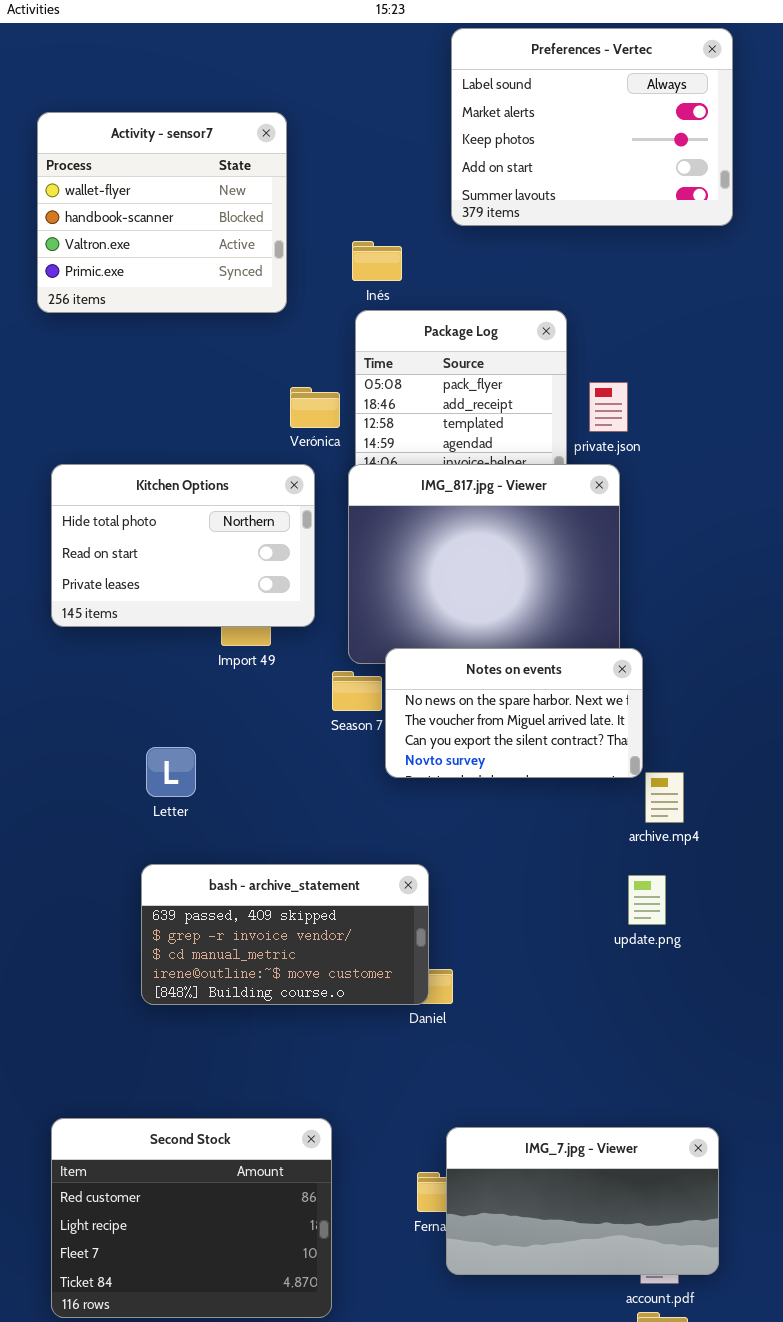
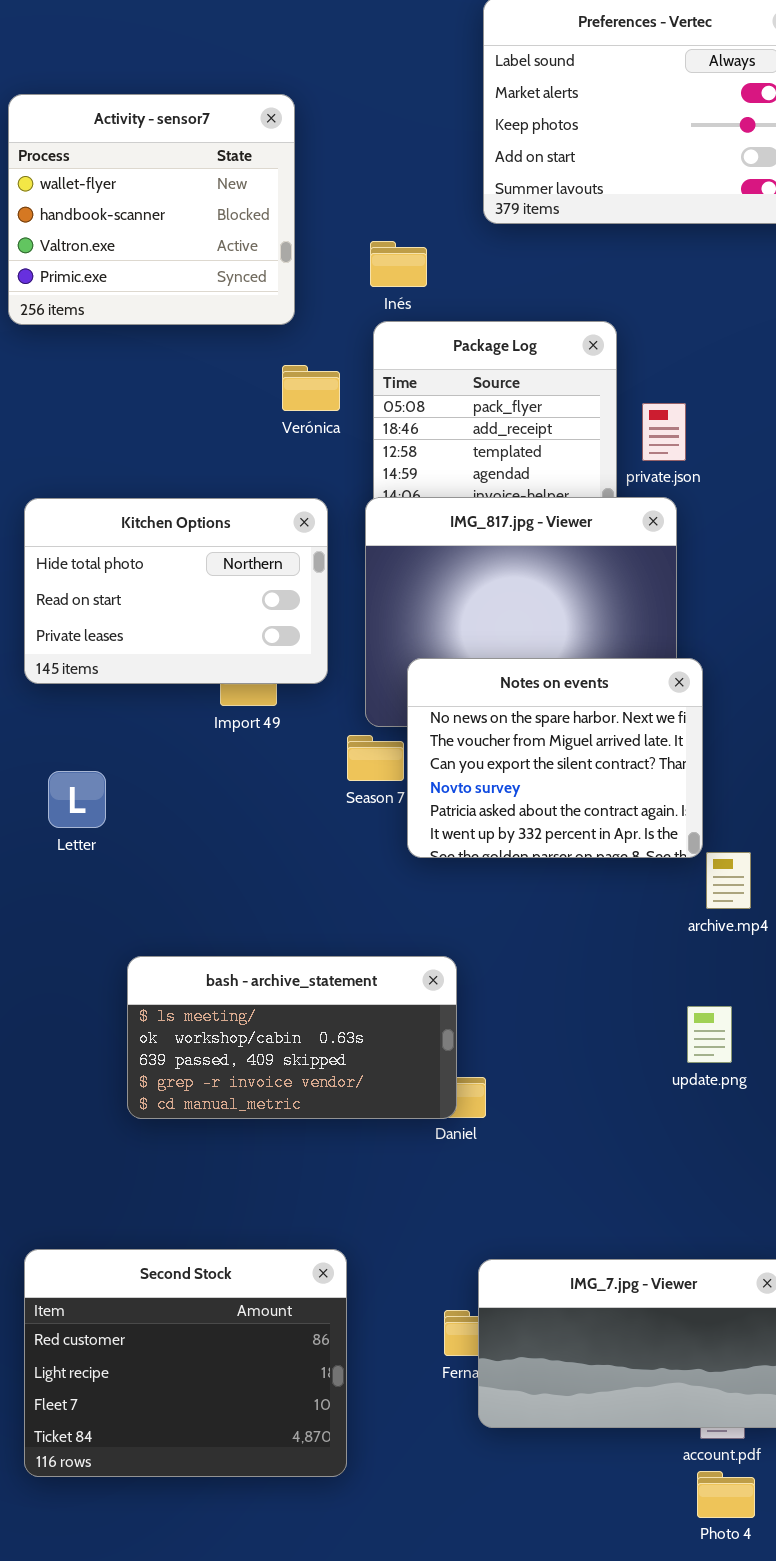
Verónica: [290,387,340,428] -> [282,365,340,411], moved
Notes on events: [385,648,643,778] -> [407,658,703,858], resized
Letter: [146,747,196,797] -> [48,771,106,828], moved
bash - archive_statement: [141,864,429,1005] -> [127,956,457,1119], scrolled up 2 rows
update.png: [628,875,666,925] -> [687,1006,732,1063], moved

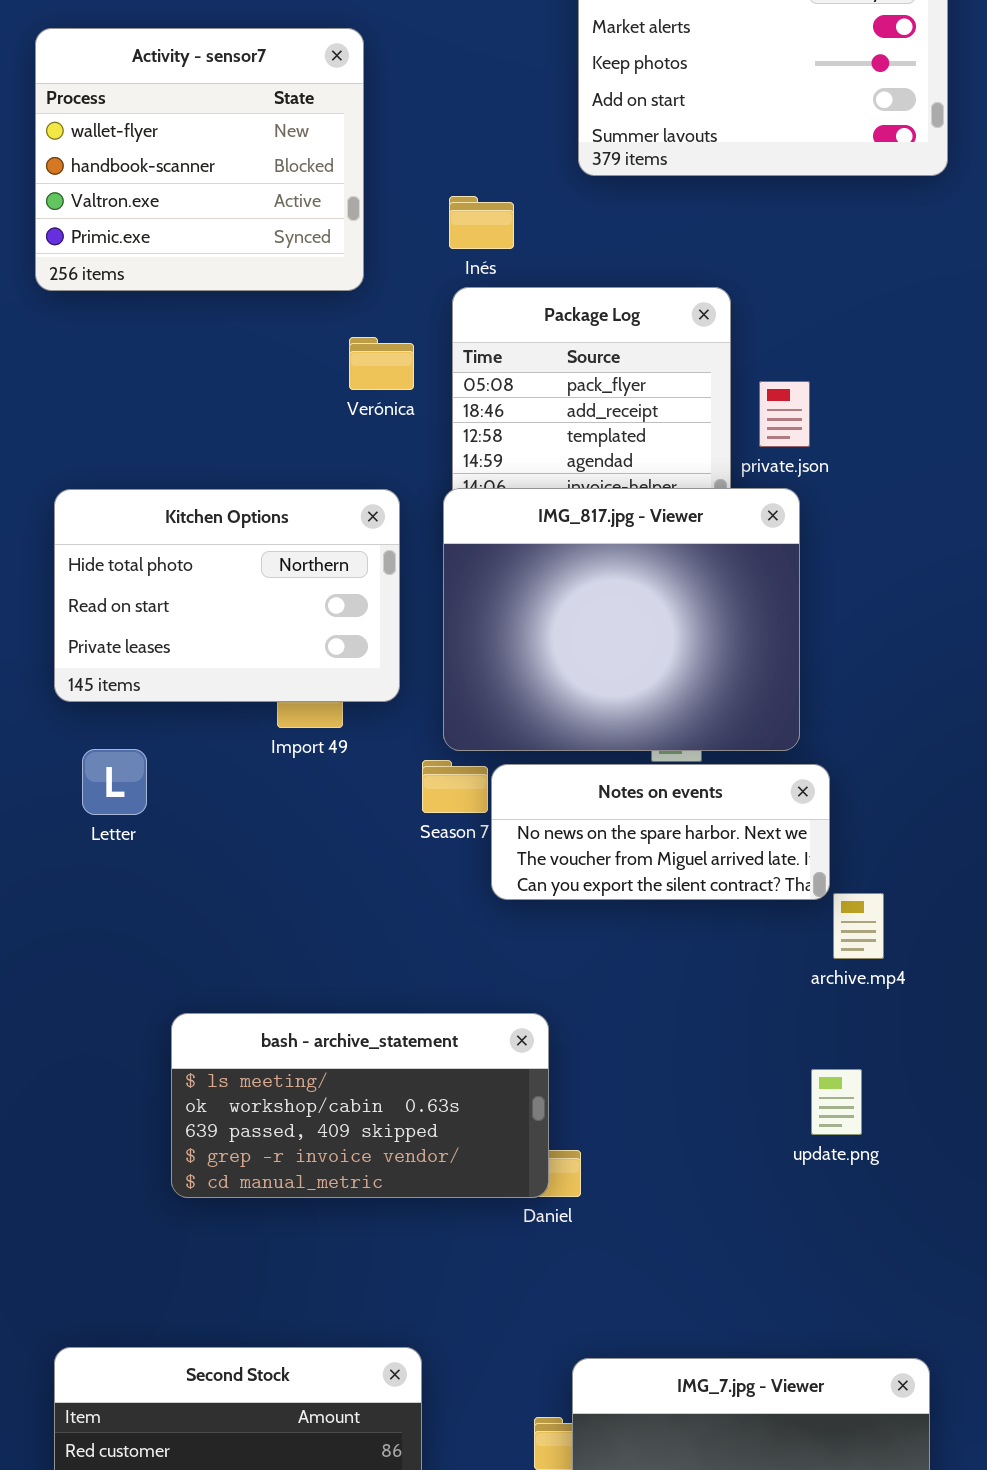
Notes on events: [407,658,703,858] -> [491,764,830,900], resized
Letter: [48,771,106,828] -> [82,749,147,815], moved

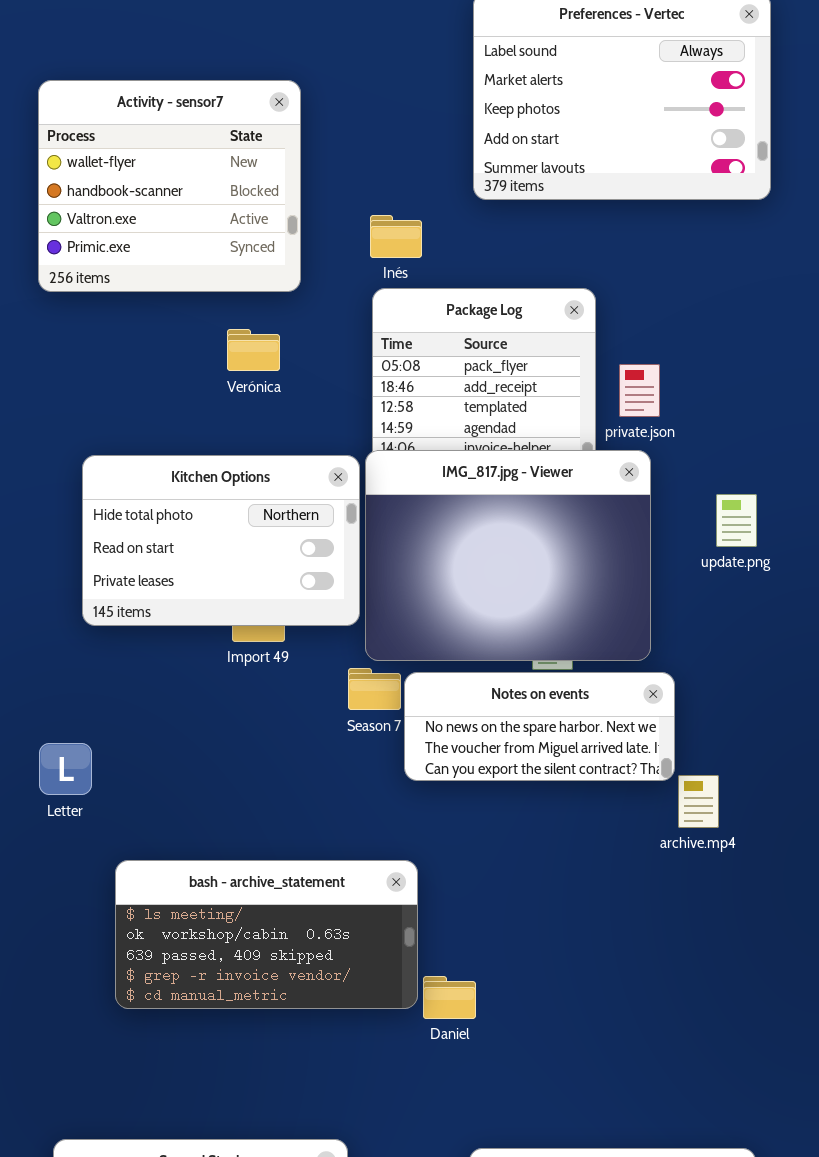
Verónica: [349,337,414,390] -> [227,329,280,371], moved
Kitchen Options: [54,489,400,702] -> [82,455,360,626], moved
Letter: [82,749,147,815] -> [39,743,92,795], moved
bash - archive_statement: [171,1013,549,1198] -> [115,860,418,1009], moved
update.png: [811,1069,862,1135] -> [716,494,757,547], moved

